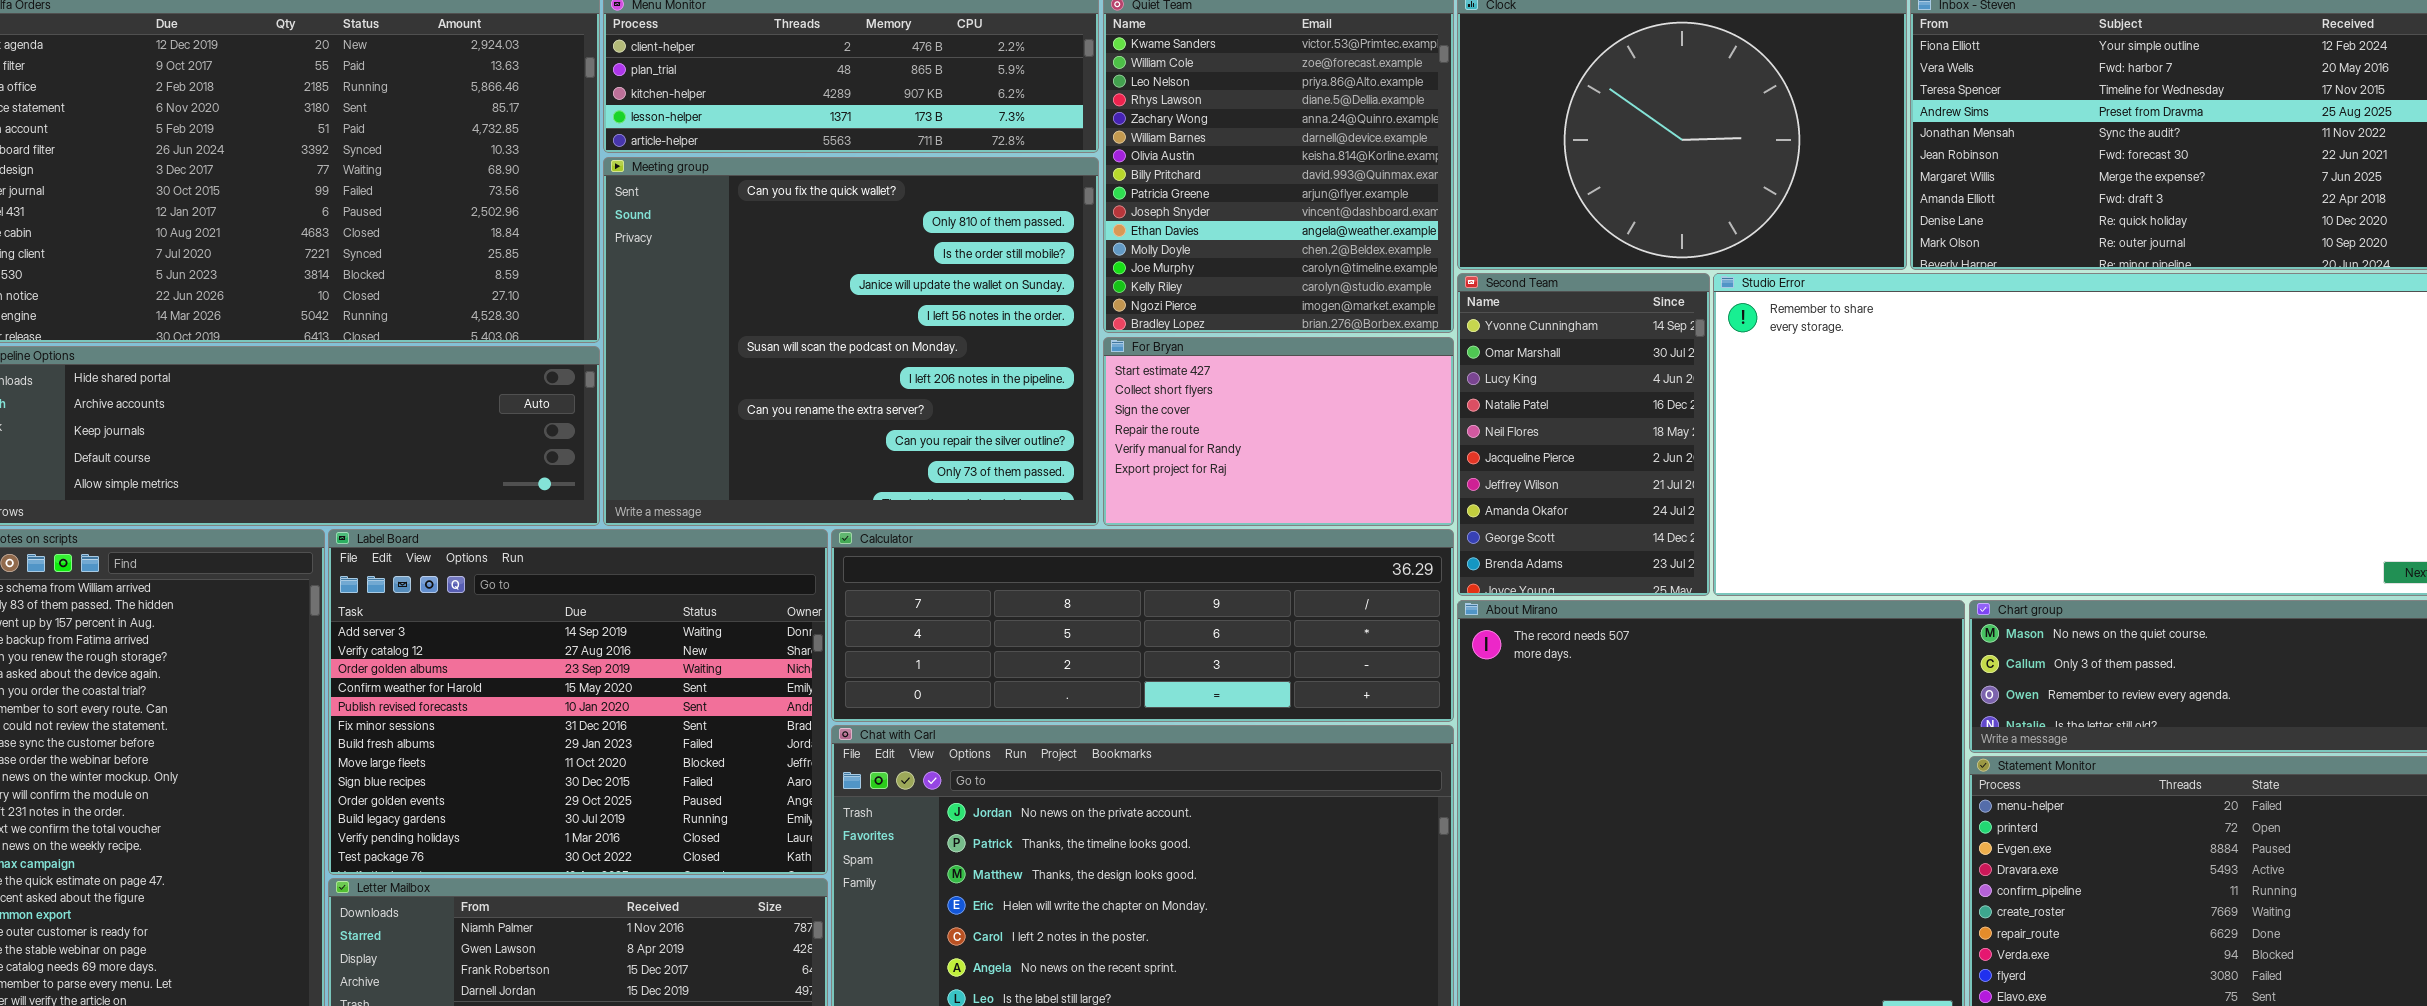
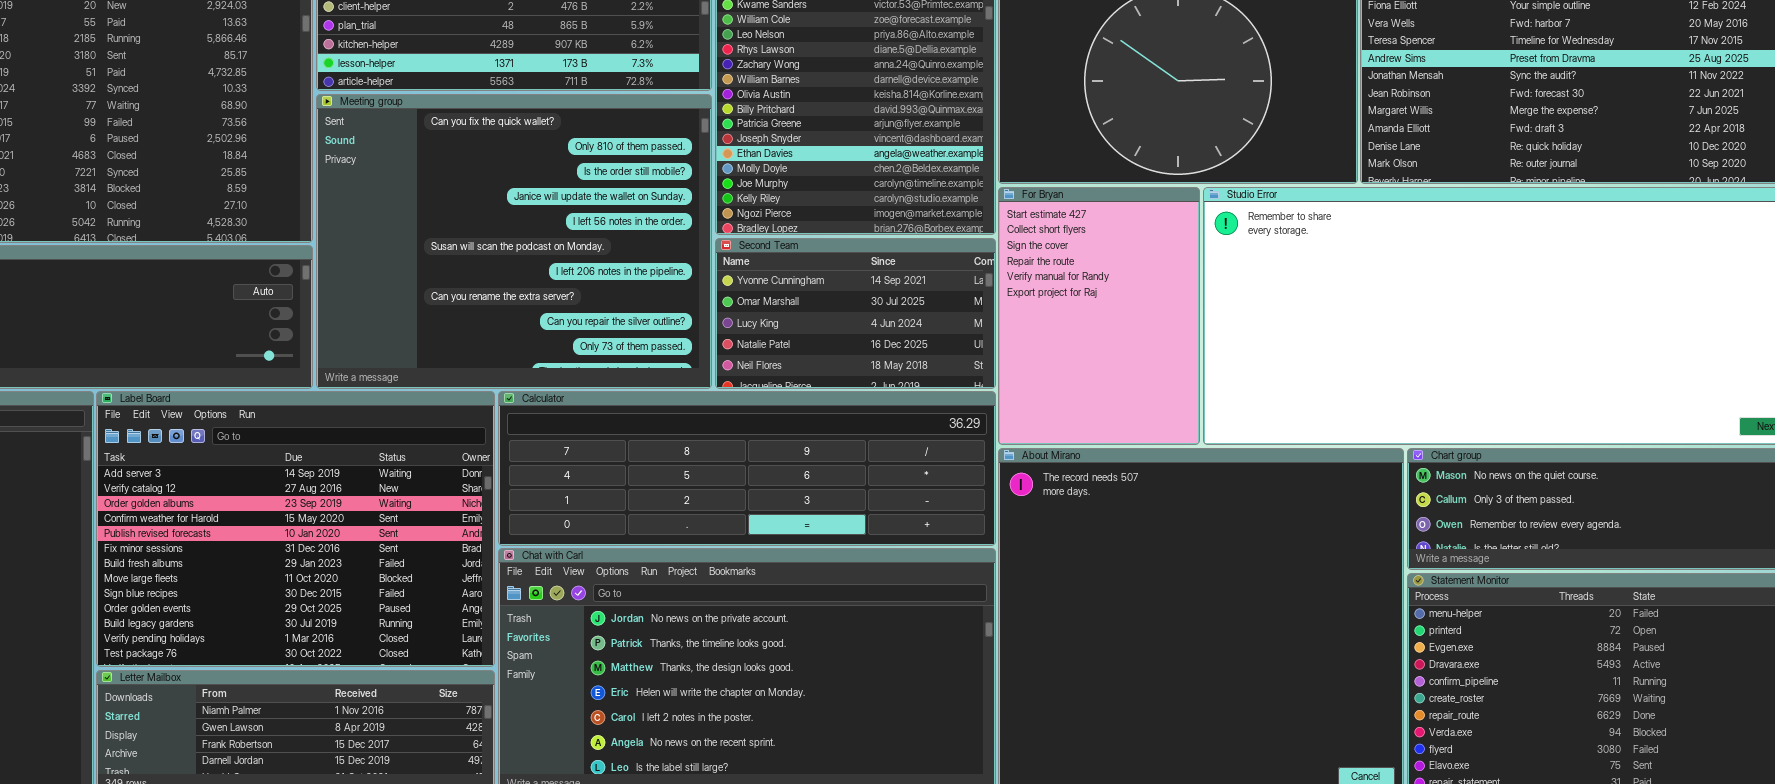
Second Team: [1457,273,1710,596] -> [715,238,996,389], moved, resized
For Bryan: [1103,337,1454,526] -> [998,187,1200,445], moved, resized

